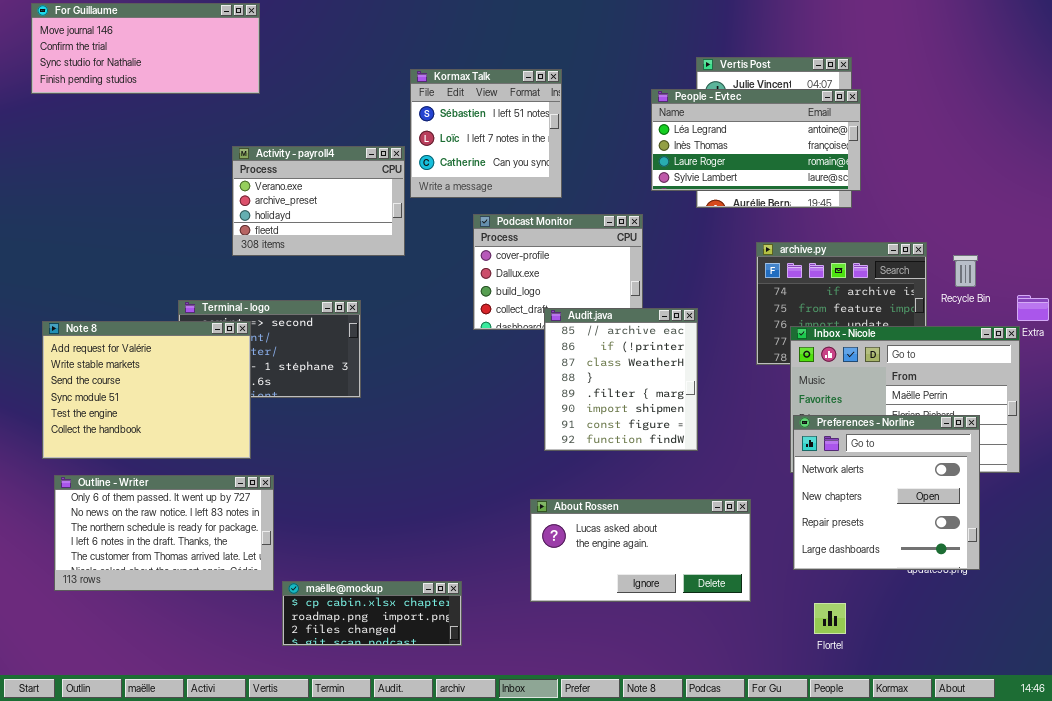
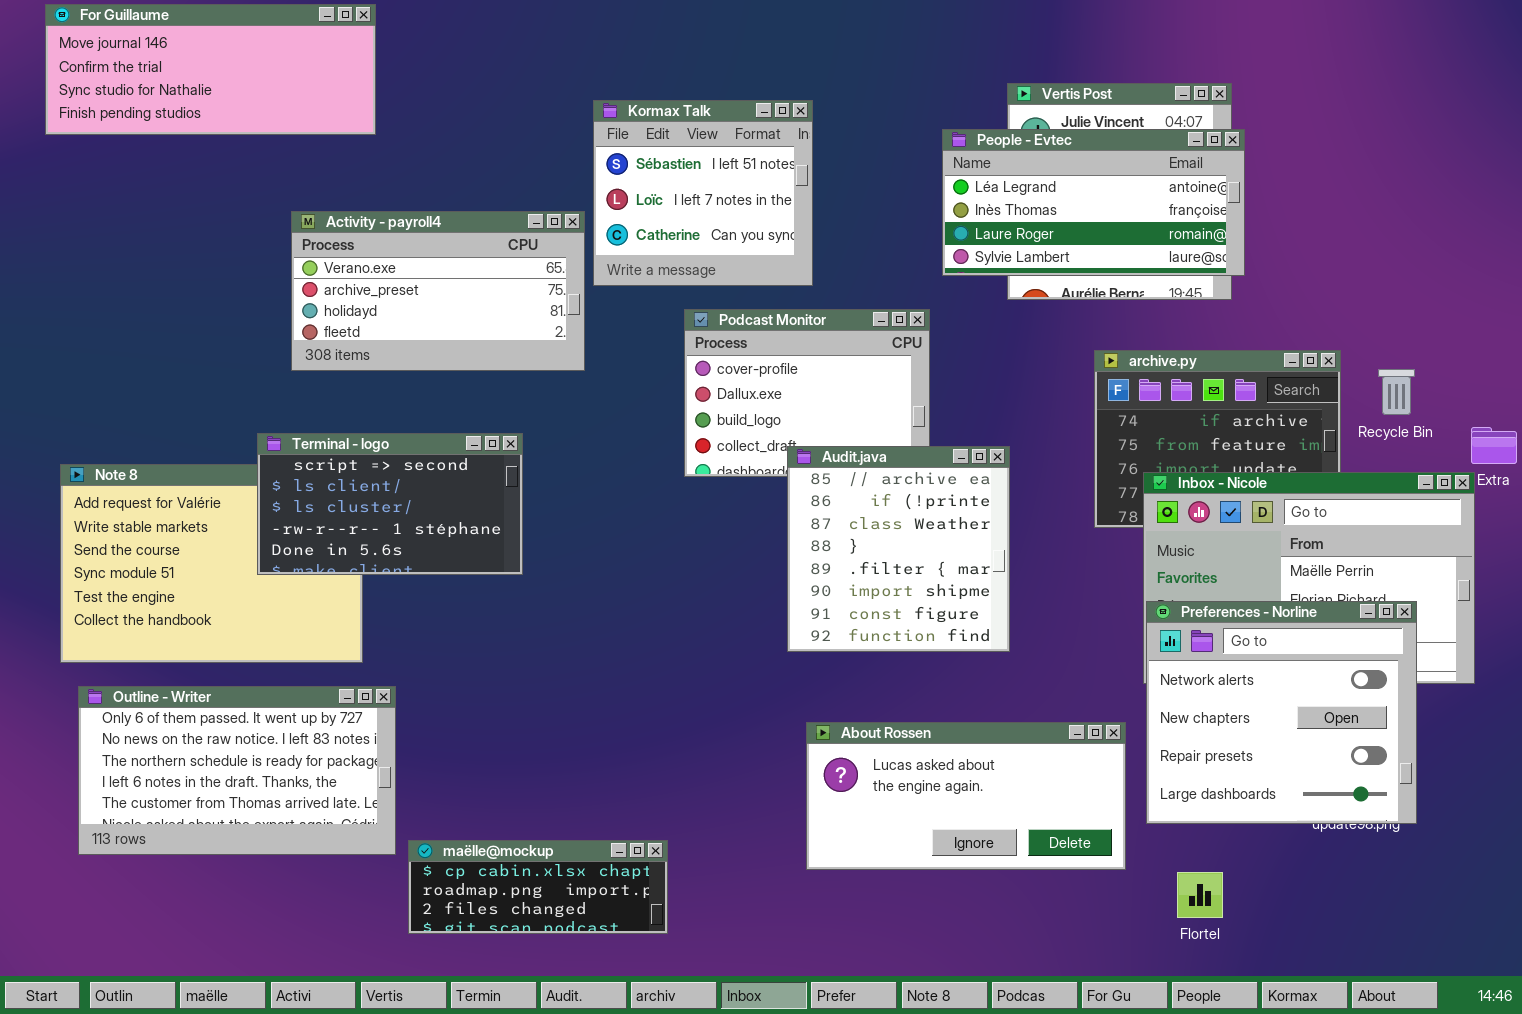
Activity - payroll4: [232,146,405,256] -> [291,211,585,371], resized
Terminal - logo: [178,300,361,398] -> [257,433,523,575], raised
About Rossen: [530,499,751,602] -> [806,722,1126,870], moved

